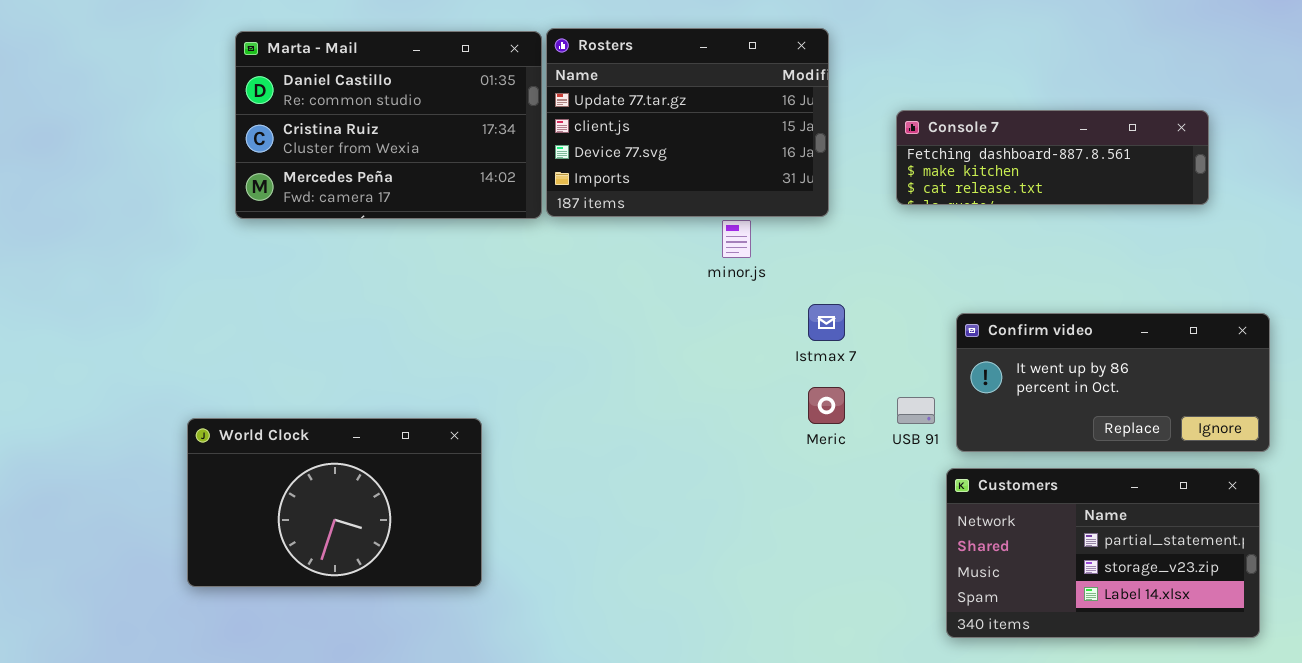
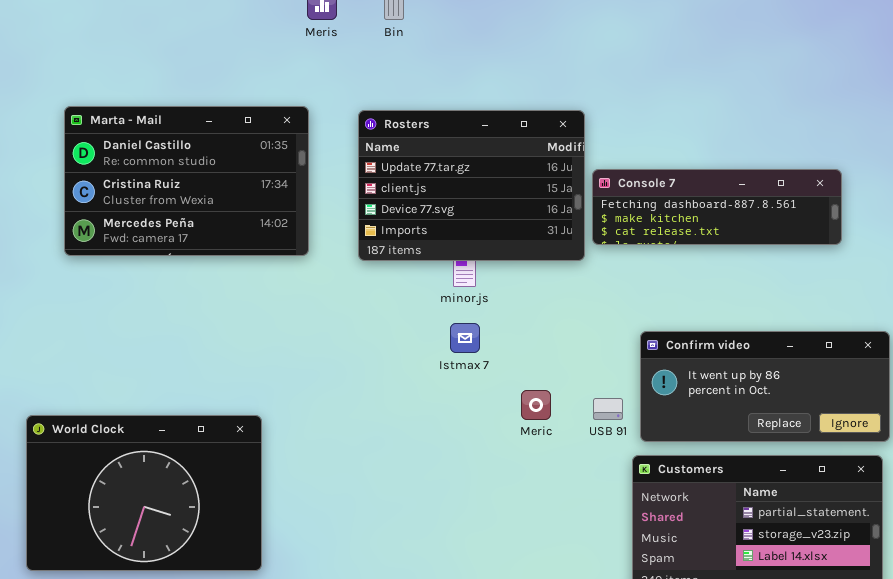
Rosters: [546,28,829,217] -> [358,110,585,261], moved
Istmax 7: [808,304,845,341] -> [450,323,480,353], moved
World Clock: [187,418,482,587] -> [26,415,262,571], resized

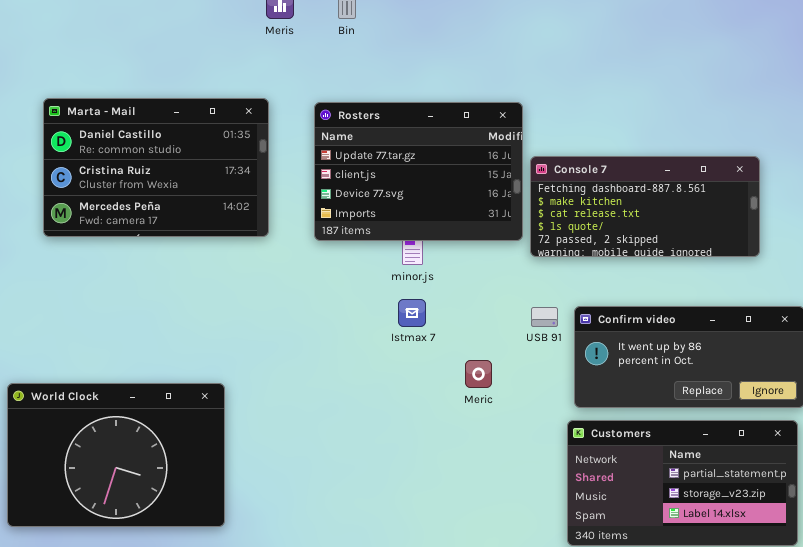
Console 7: [592,169,842,245] -> [530,156,760,257], resized
USB 91: [593,398,623,420] -> [531,307,558,327], moved

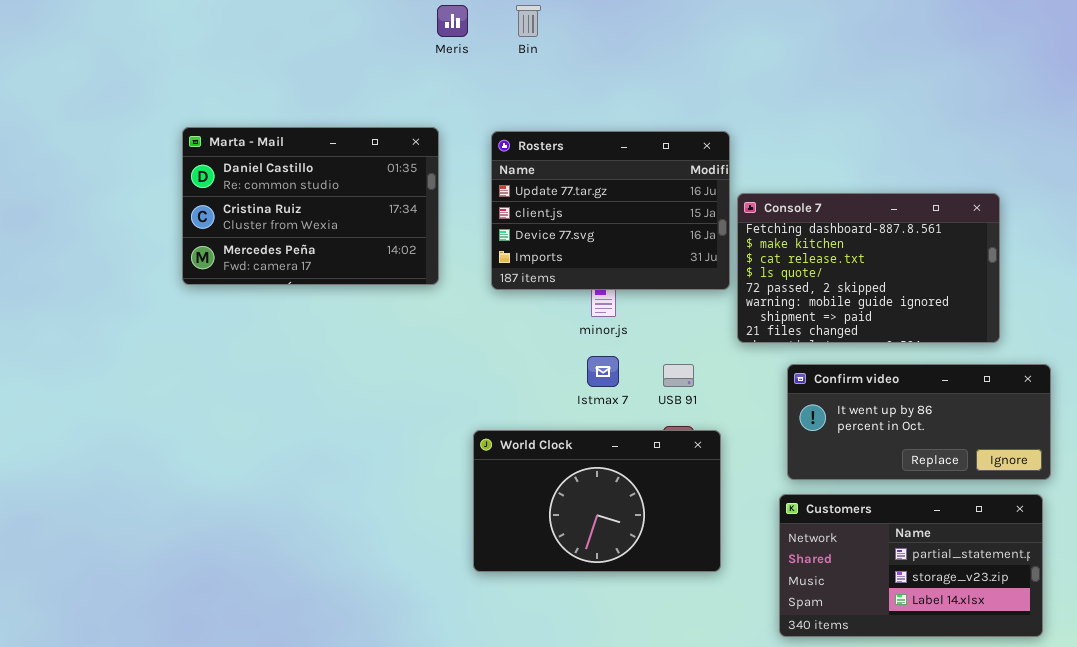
Console 7: [530,156,760,257] -> [737,193,1000,343], resized
USB 91: [531,307,558,327] -> [663,364,694,387], moved
World Clock: [7,383,225,527] -> [473,430,721,572], moved, resized

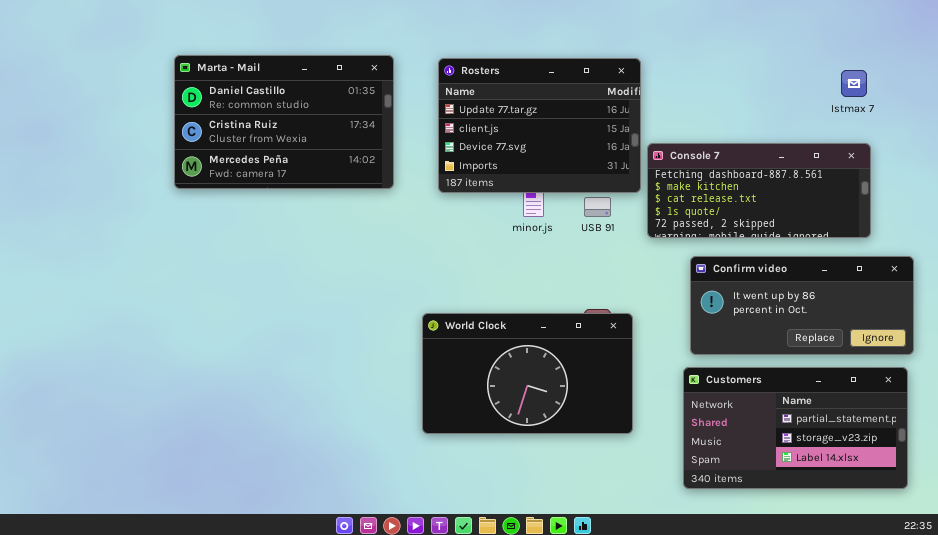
Console 7: [737,193,1000,343] -> [647,143,871,238], resized
Istmax 7: [587,356,619,387] -> [841,70,867,97], moved
USB 91: [663,364,694,387] -> [584,197,611,217], moved

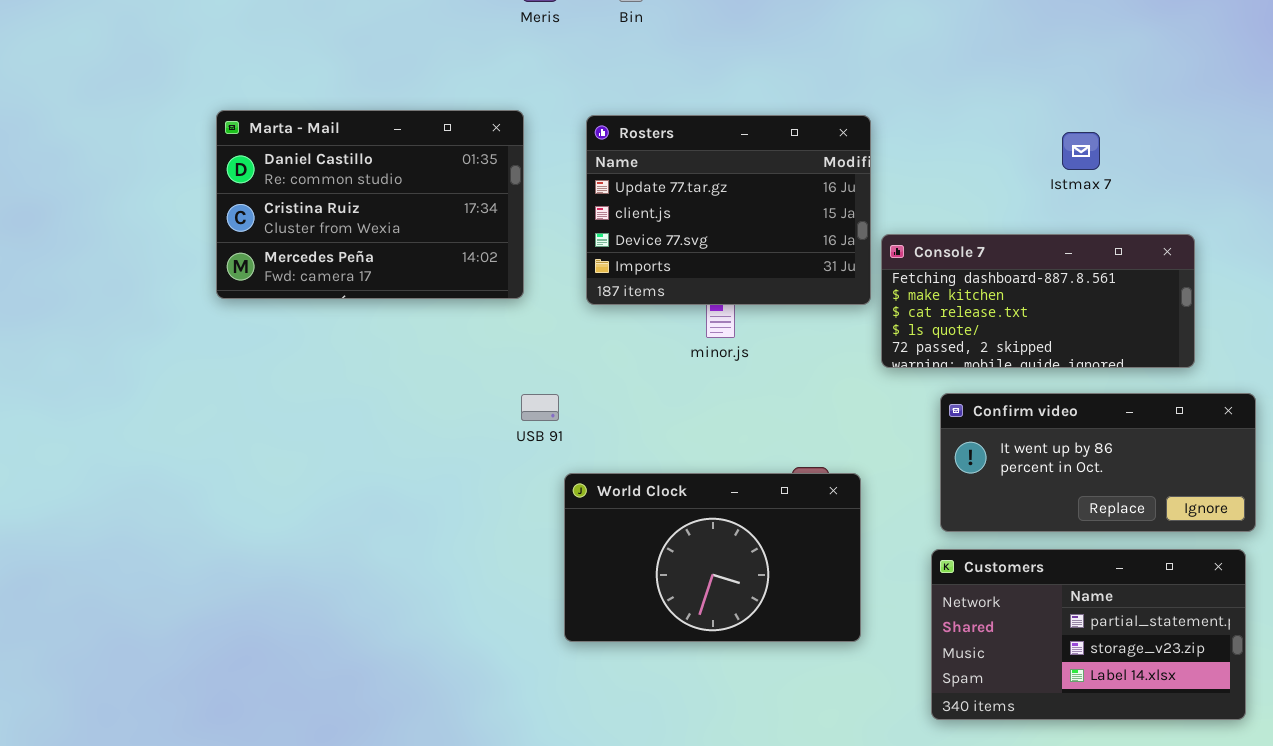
Istmax 7: [841,70,867,97] -> [1062,132,1100,170], moved
USB 91: [584,197,611,217] -> [521,394,559,421], moved

